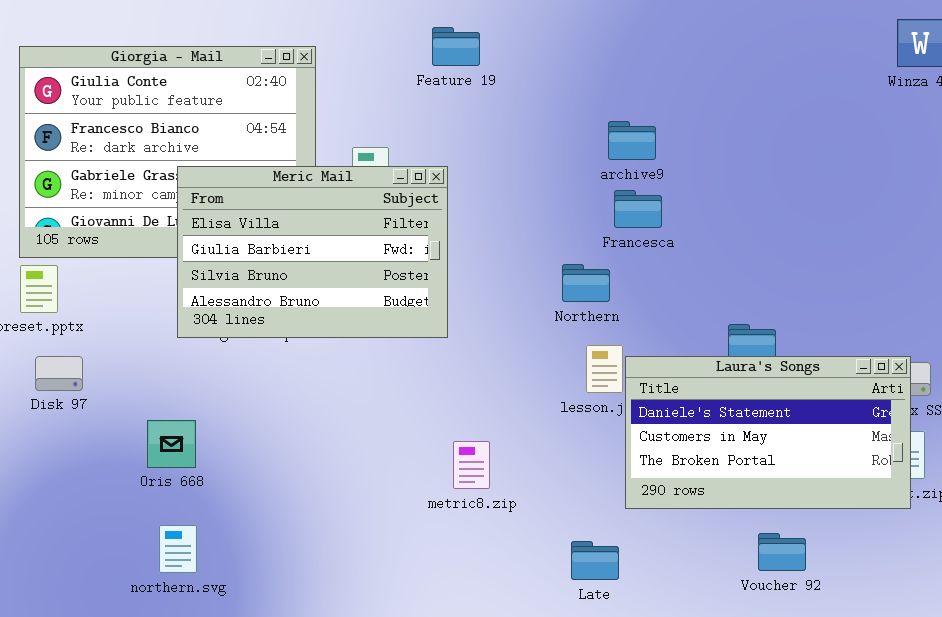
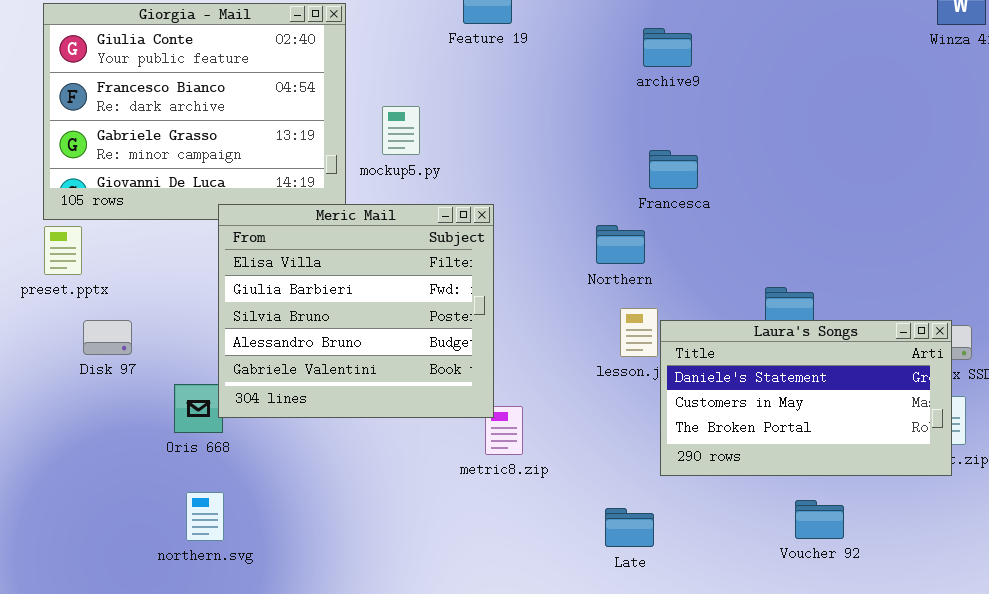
archive9: [608,121,656,160] -> [643,28,692,67], moved
Meric Mail: [177,166,448,338] -> [218,204,494,418], moved, resized
Disk 97: [35,356,83,391] -> [83,320,132,355], moved

